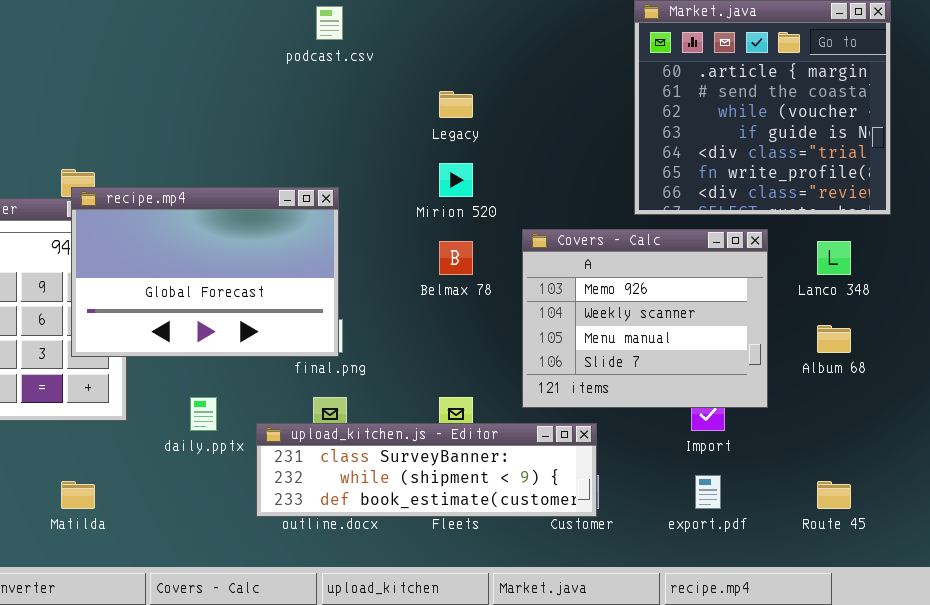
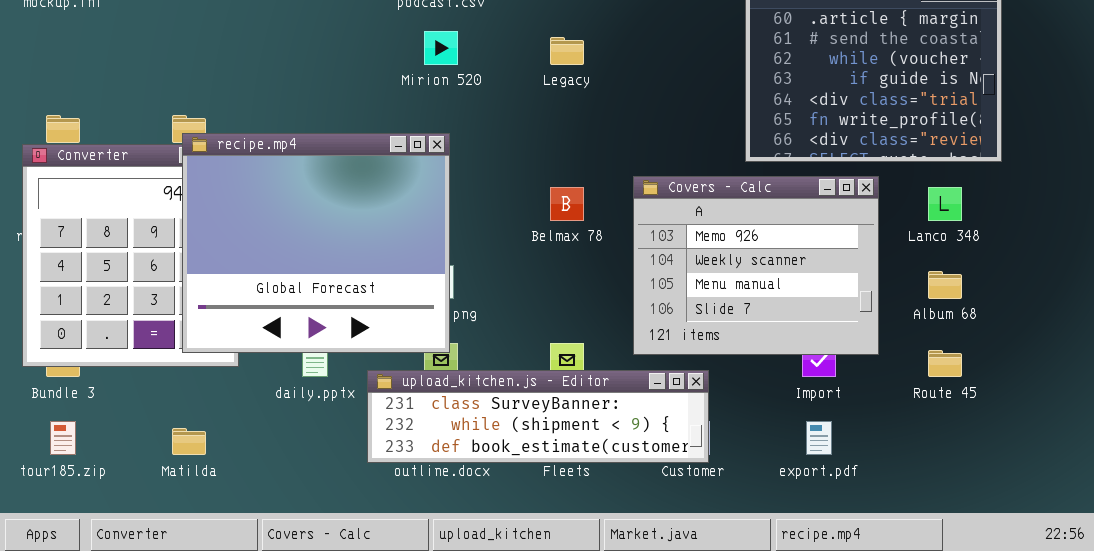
Mirion 520: [439,163,473,197] -> [424,31,458,65], moved
recipe.mp4: [71,187,339,357] -> [182,133,450,353], resized
Route 45: [817,481,851,509] -> [928,350,962,377], moved

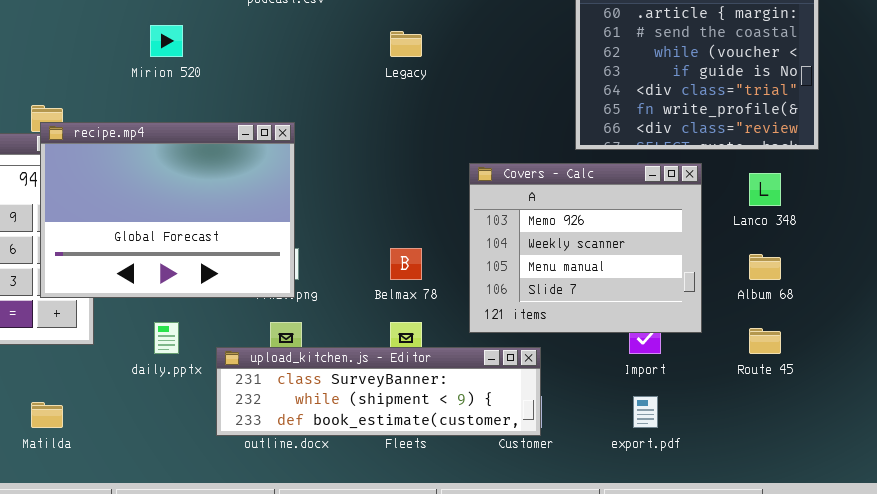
Mirion 520: [424,31,458,65] -> [150,25,183,57], moved
recipe.mp4: [182,133,450,353] -> [40,122,295,298], resized
Belmax 78: [550,187,584,221] -> [390,248,422,280], moved

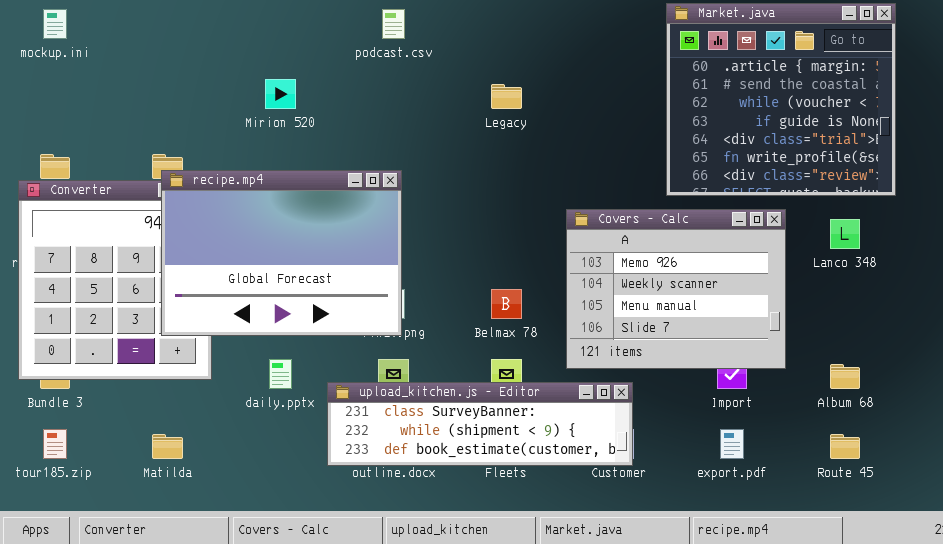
Album 68: [749,254,781,280] -> [830,364,860,389], moved
Route 45: [749,328,781,354] -> [830,434,860,459], moved

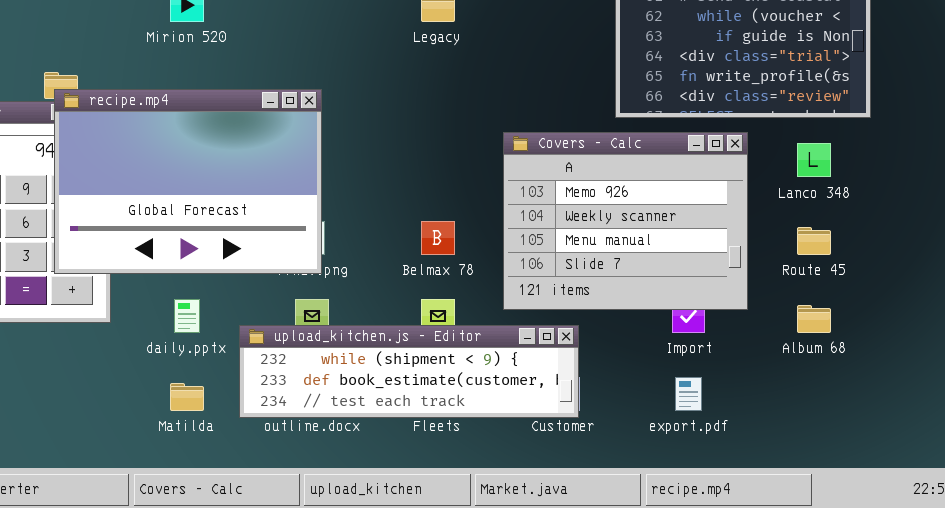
upload_kitchen.js - Editor: [327,382,633,466] -> [239,325,579,418], scrolled down 1 row
Matilda: [152,434,183,459] -> [170,383,204,411], moved
Route 45: [830,434,860,459] -> [797,227,831,255], moved

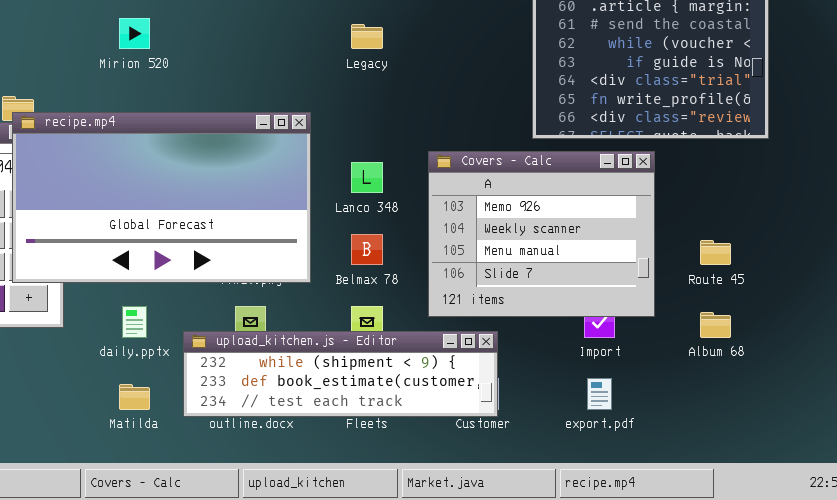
recipe.mp4: [54,89,322,274] -> [12,112,311,283], resized
Lanco 348: [797,143,831,177] -> [351,162,383,193], moved

